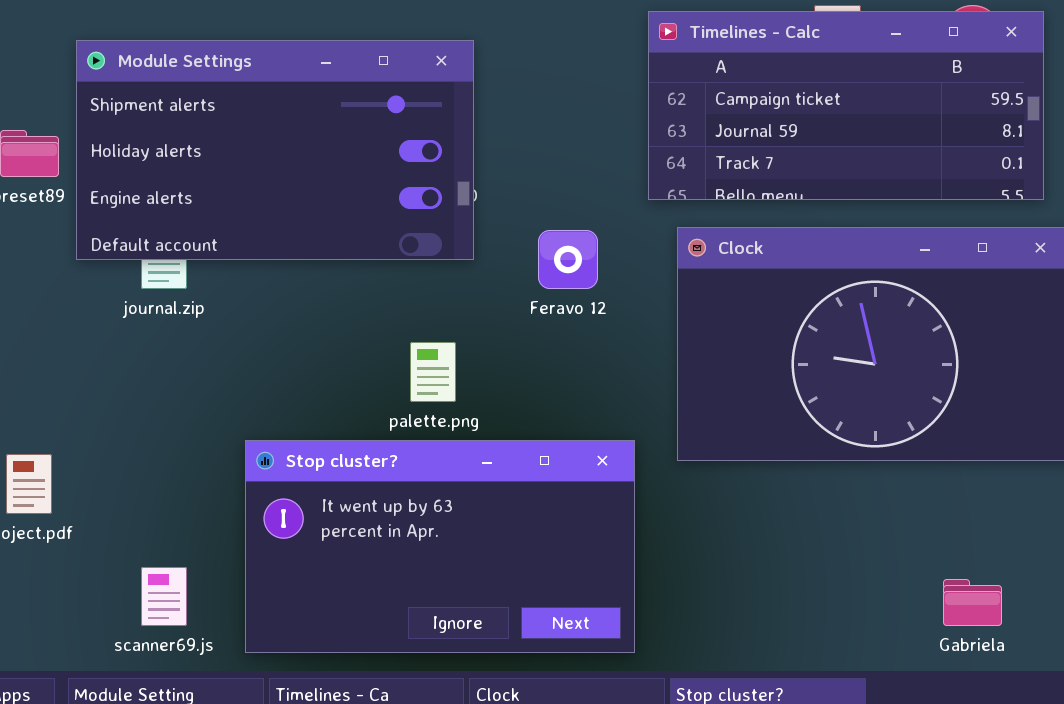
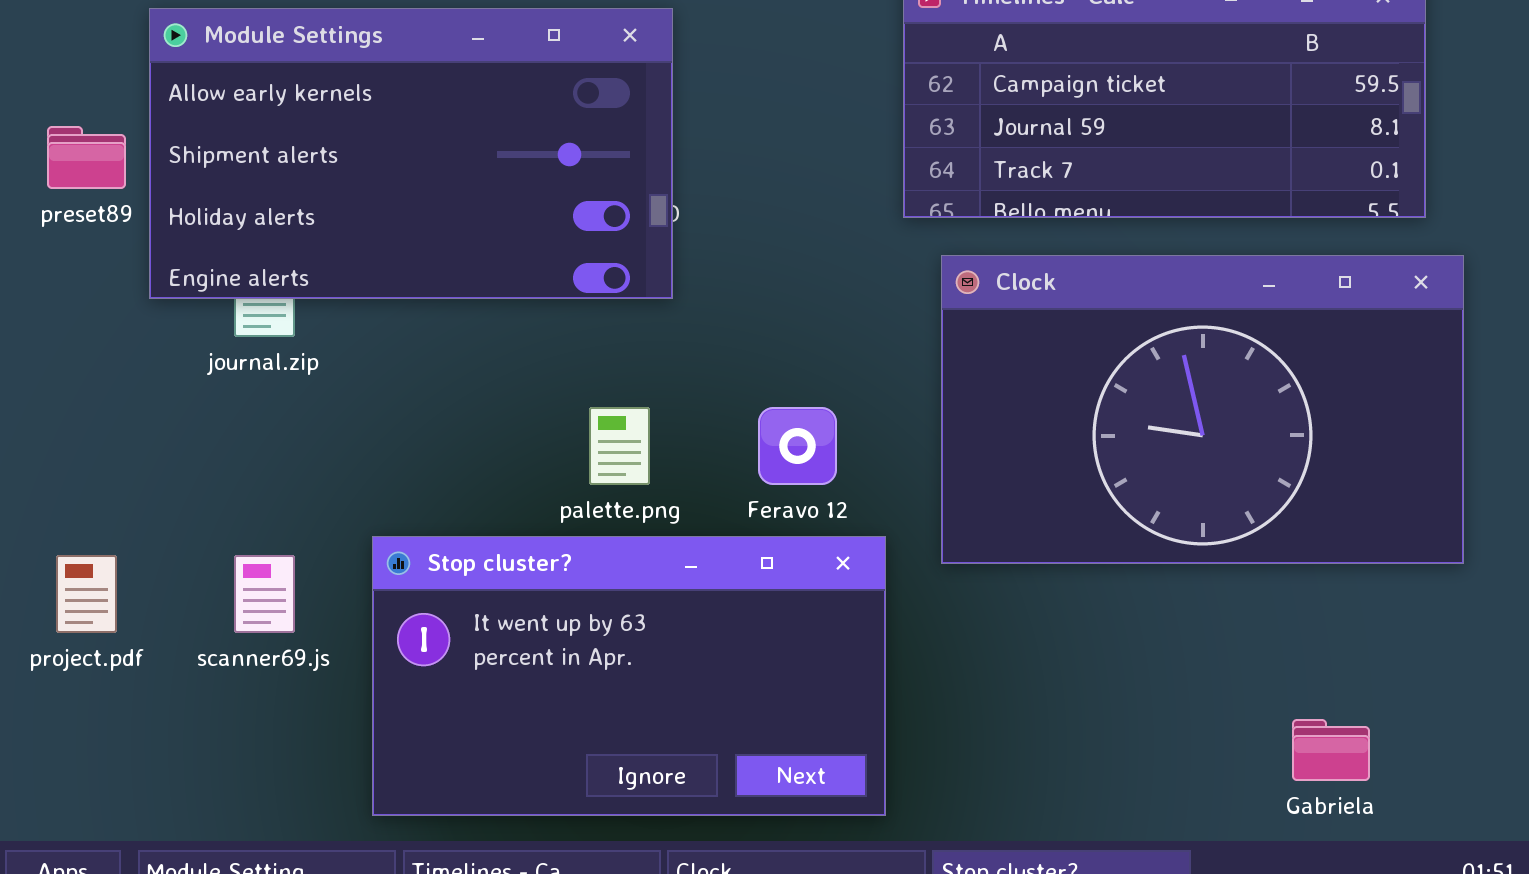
Module Settings: [76,40,474,260] -> [149,8,673,299], scrolled up 1 row
Feravo 12: [538,230,598,289] -> [758,407,837,485], moved
scanner69.js: [141,567,187,626] -> [234,555,295,633], moved

